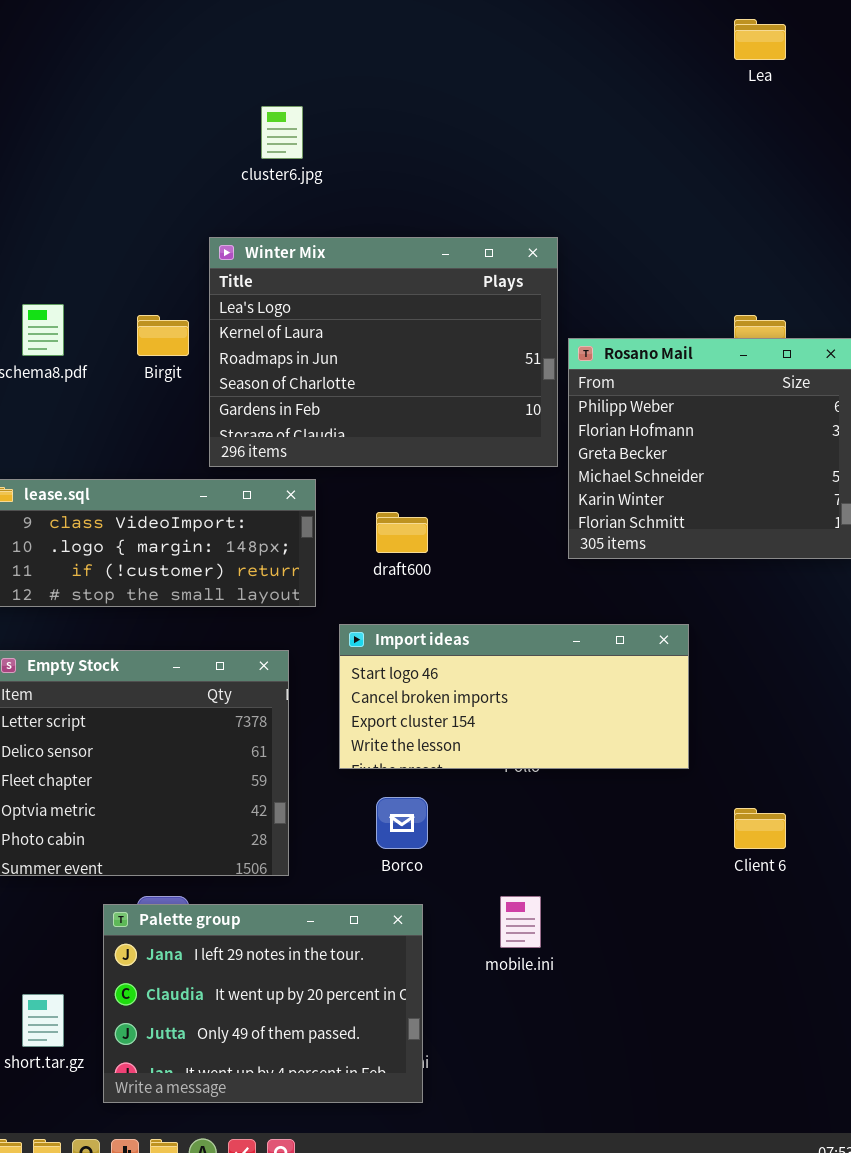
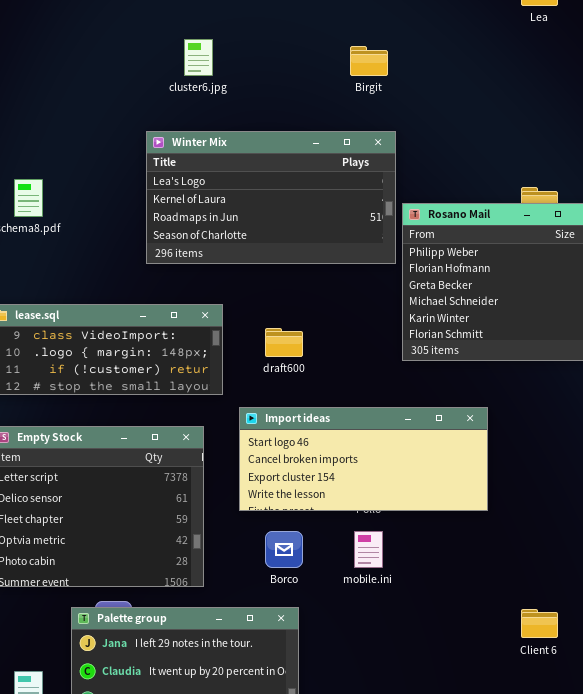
Winter Mix: [209,237,558,467] -> [146,131,396,264], resized
Birgit: [137,315,189,356] -> [350,46,388,76], moved
Client 6: [734,808,786,849] -> [521,609,558,638], moved
mobile.ini: [500,896,541,948] -> [354,531,383,568], moved

